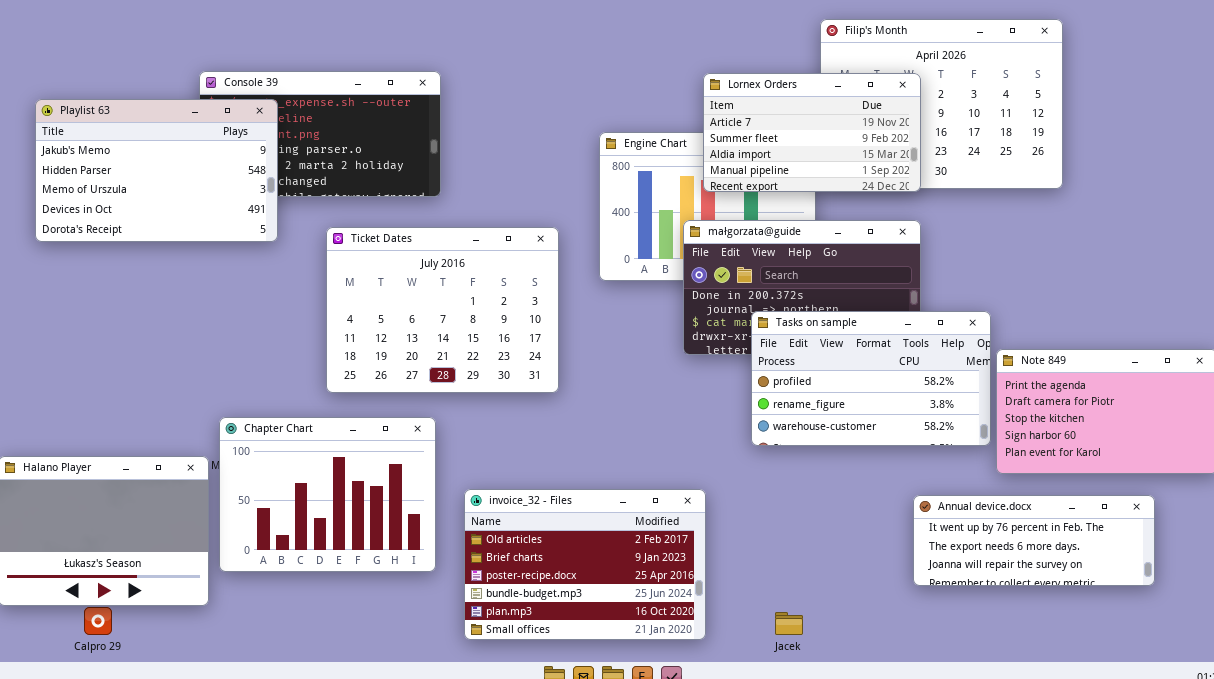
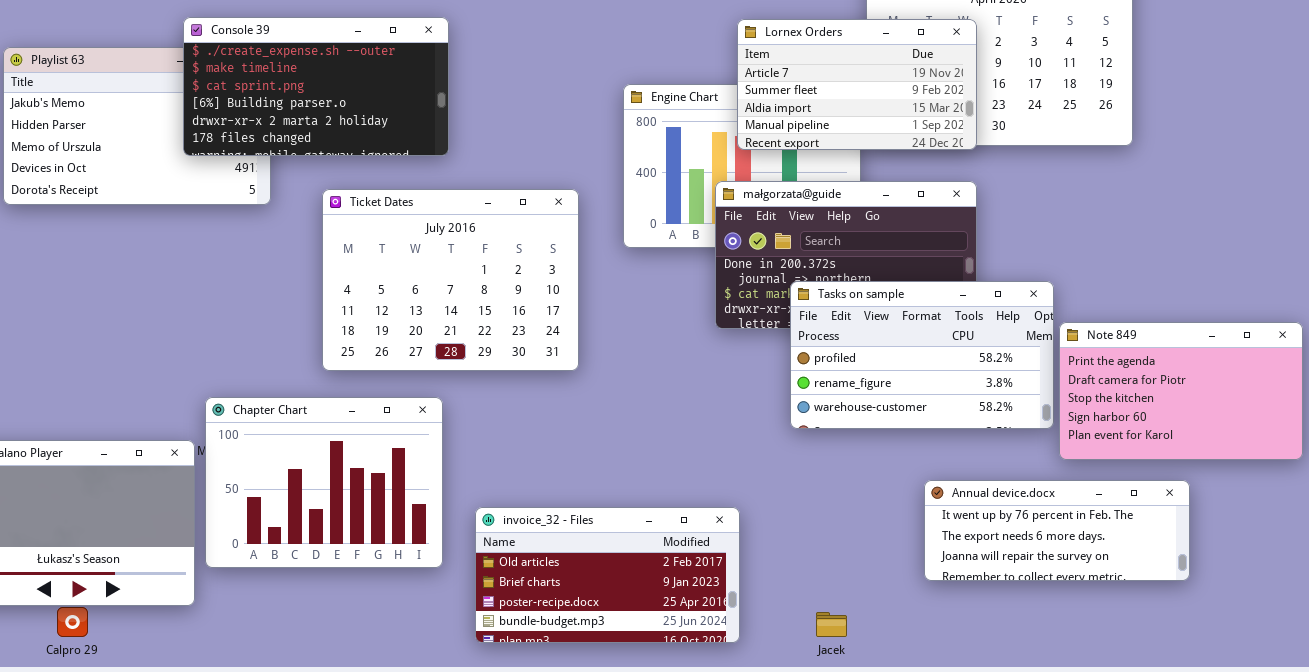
Console 39: [199,71,441,197] -> [183,17,449,156], raised
invoice_32 - Files: [464,489,706,640] -> [475,507,740,643], resized
Annual device.docx: [913,495,1155,586] -> [924,480,1190,581], moved

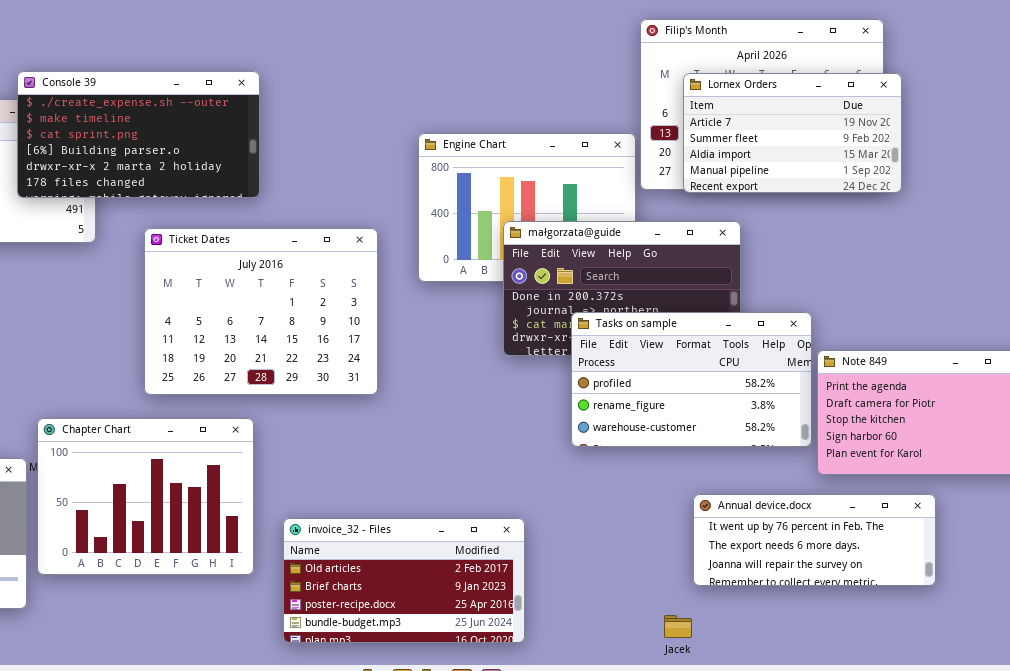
Lornex Orders: [737,19,977,150] -> [683,73,902,193], moved
Jacek: [816,612,847,637] -> [664,615,692,638], moved

